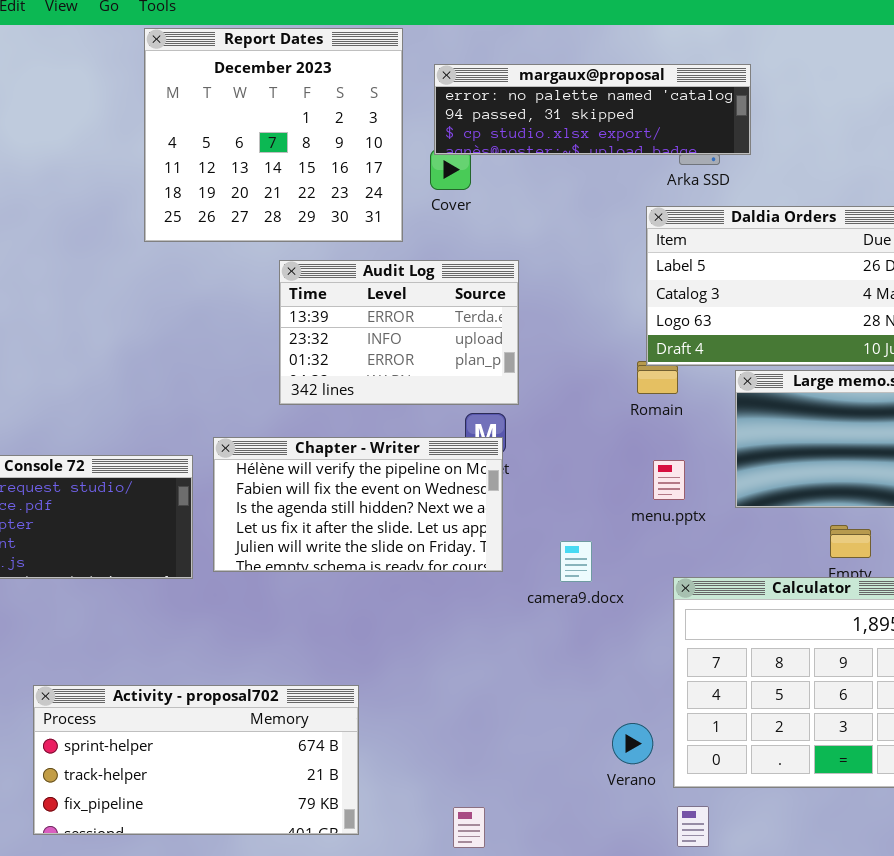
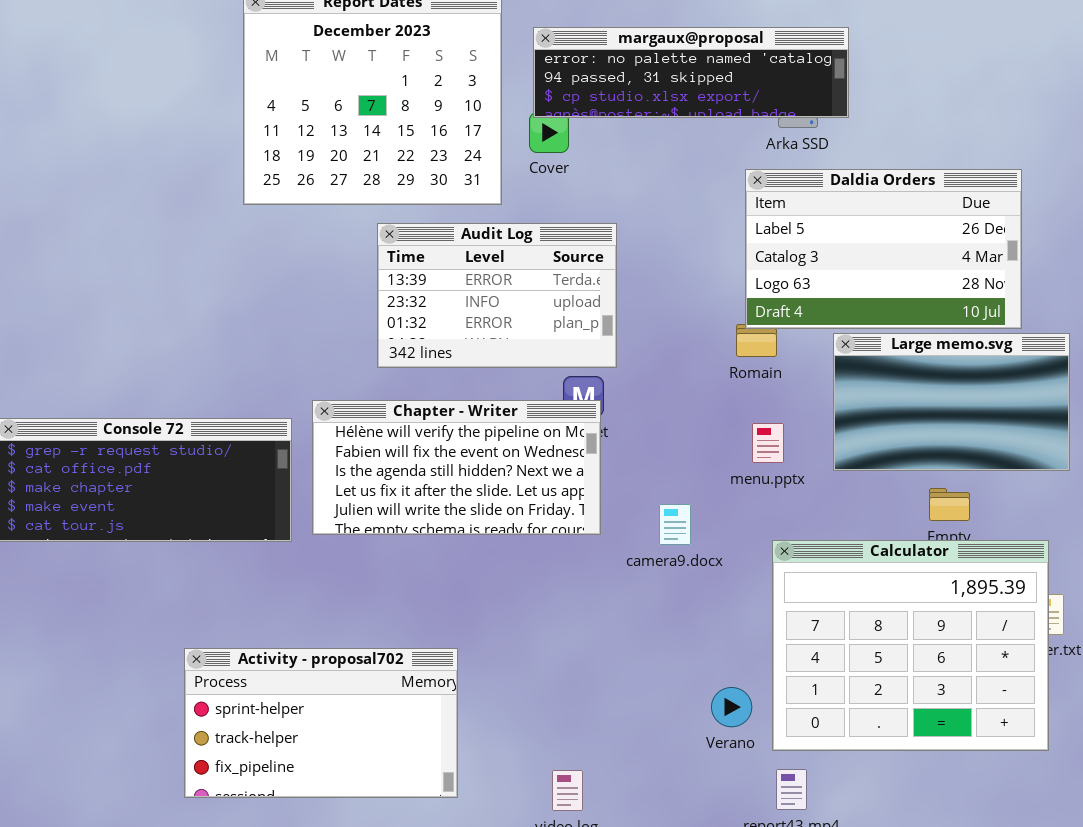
Activity - proposal702: [33,685,359,835] -> [184,648,458,798], resized

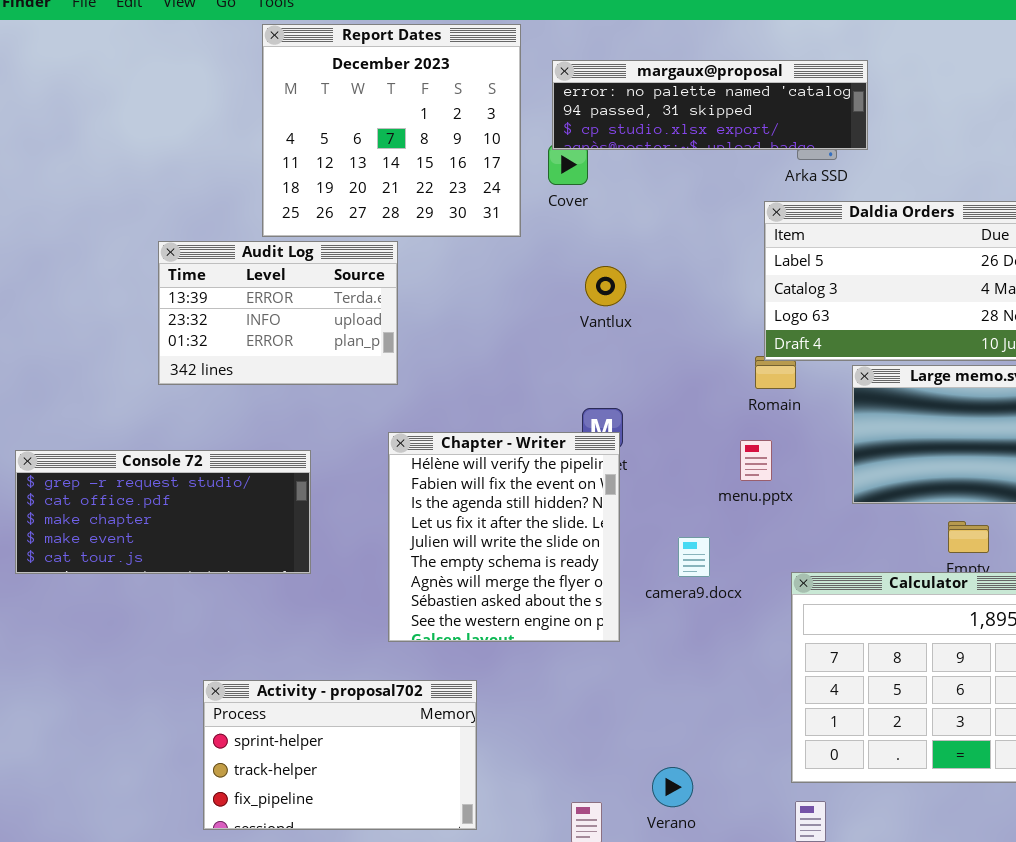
Audit Log: [377,223,617,368] -> [158,241,398,385], moved
Chapter - Writer: [312,400,601,535] -> [388,432,620,642], resized
menu.pptx: [752,423,784,463] -> [740,440,772,481], moved
Verano: [711,687,752,727] -> [652,767,693,807], moved

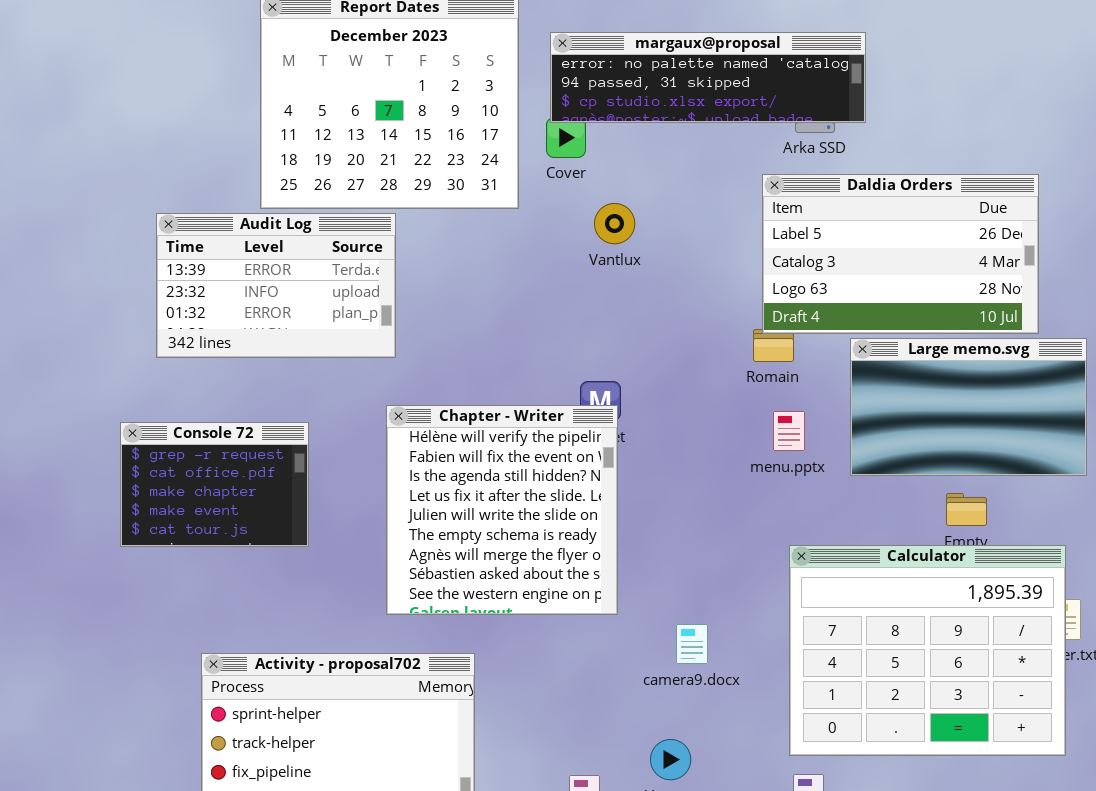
Vantlux: [585,266,626,306] -> [594,203,635,244], moved
menu.pptx: [740,440,772,481] -> [773,411,805,451], moved
Console 72: [15,450,311,574] -> [120,422,309,547], resized
camera9.docx: [678,537,710,577] -> [676,624,708,664], moved

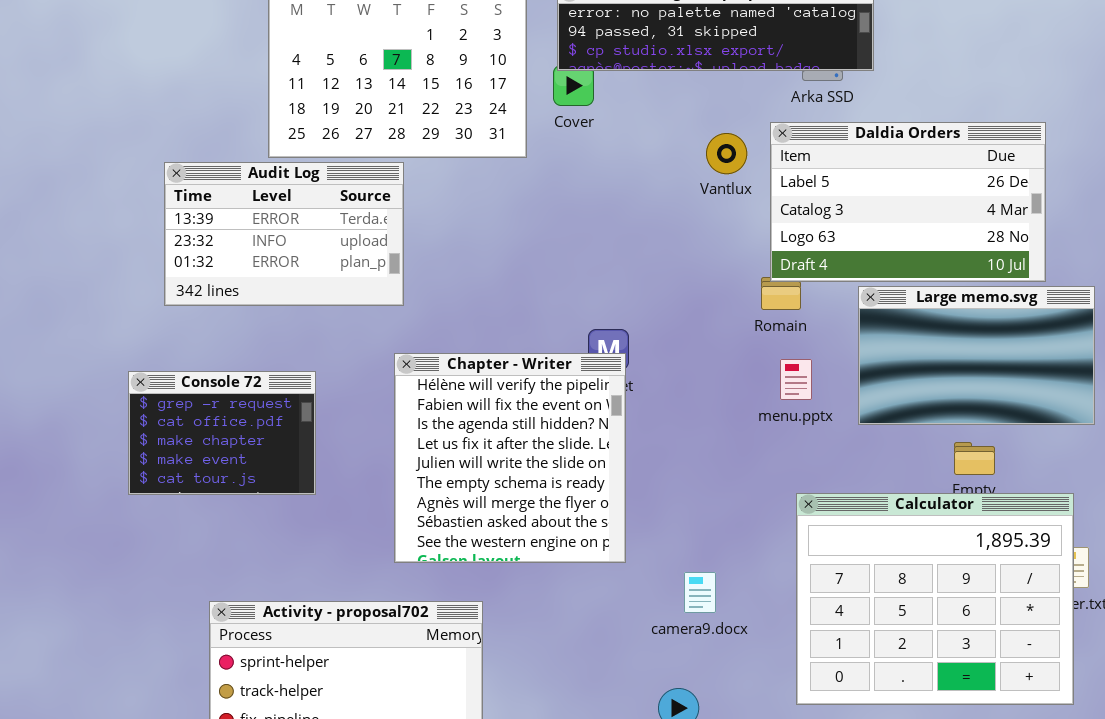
Vantlux: [594,203,635,244] -> [706,133,747,174], moved

